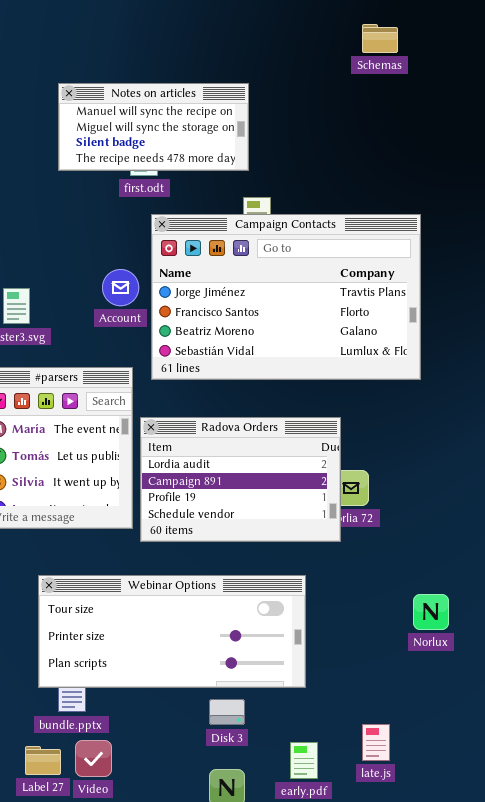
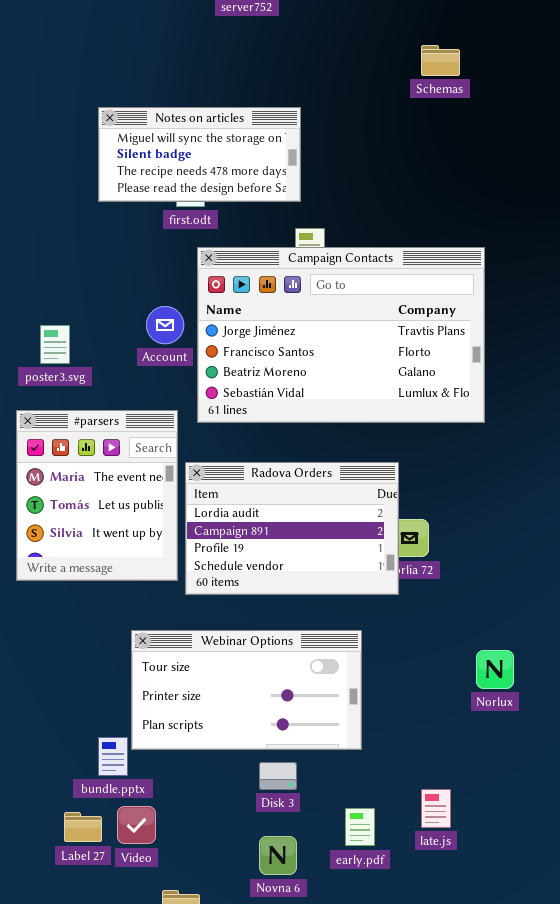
Notes on articles: [58,83,249,171] -> [98,107,301,202], scrolled down 1 row
Webinar Options: [38,575,306,688] -> [131,630,362,750], resized

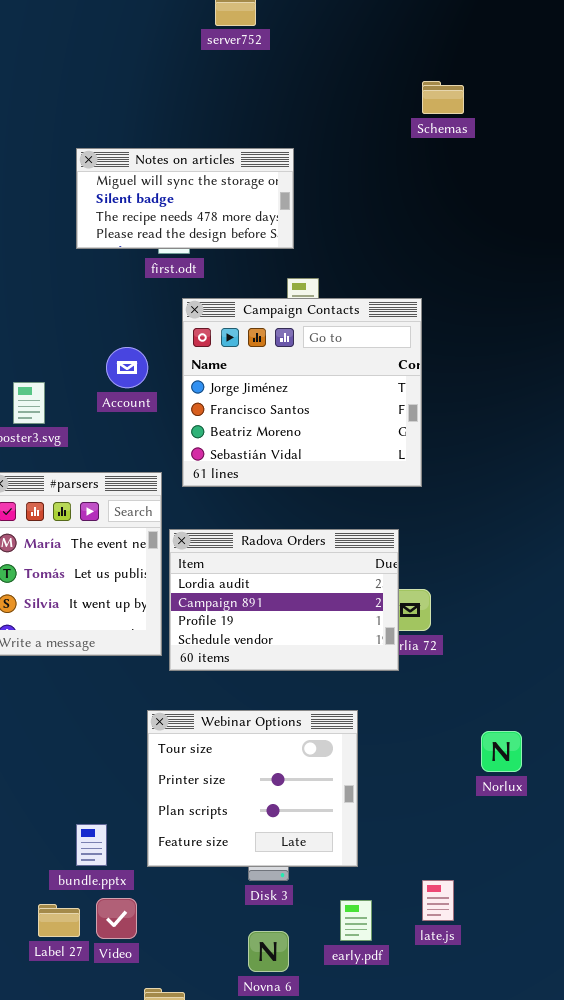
Campaign Contacts: [197,247,485,423] -> [182,298,422,487], resized
Account: [146,306,184,344] -> [106,347,148,388], moved
Webinar Options: [131,630,362,750] -> [147,710,358,867], resized

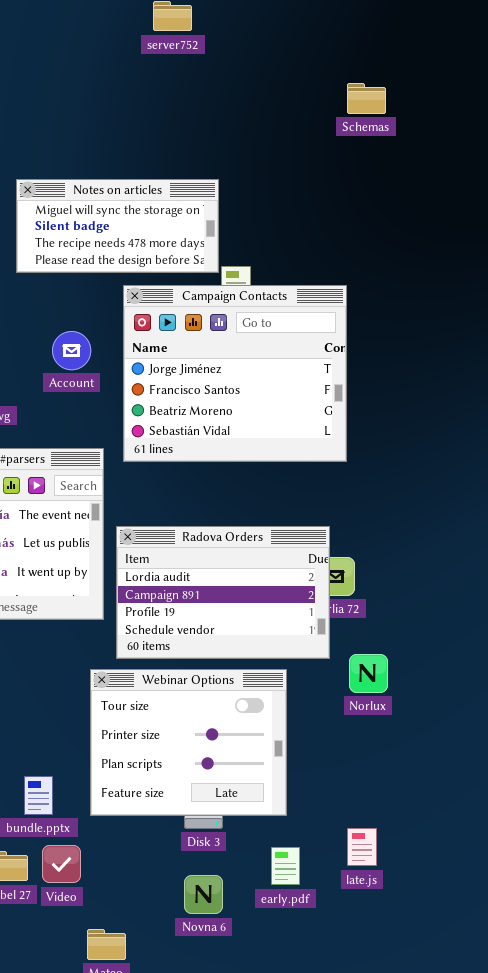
Notes on articles: [76,148,294,249] -> [16,179,219,273], moved
Radova Orders: [169,529,399,671] -> [116,526,330,659], moved
Norlux: [481,731,522,772] -> [349,654,388,693], moved

